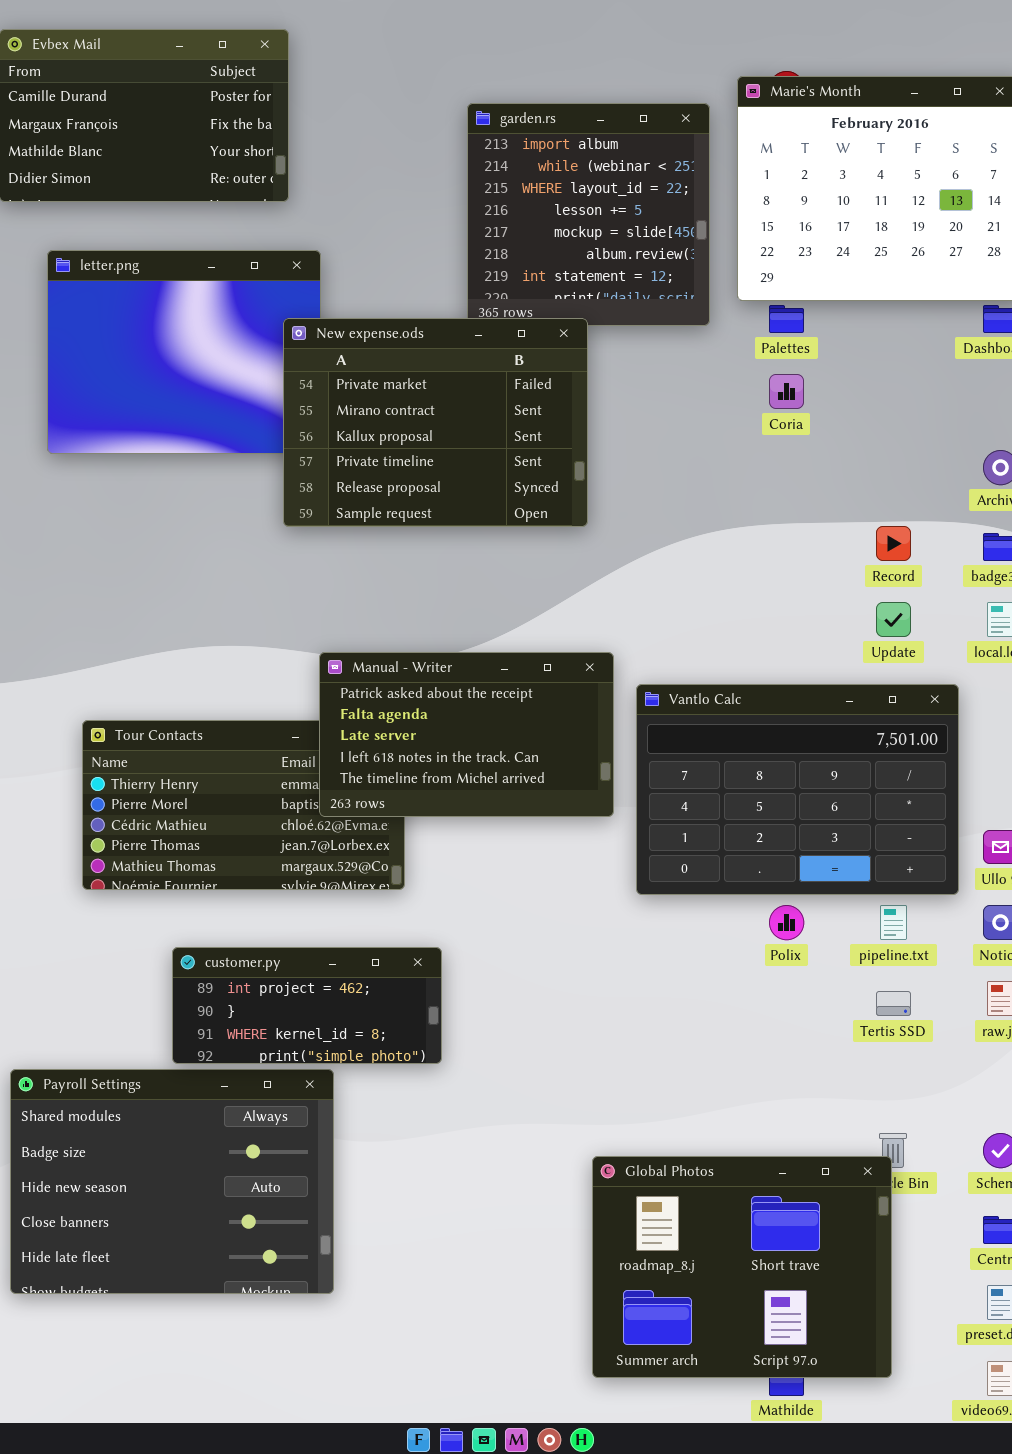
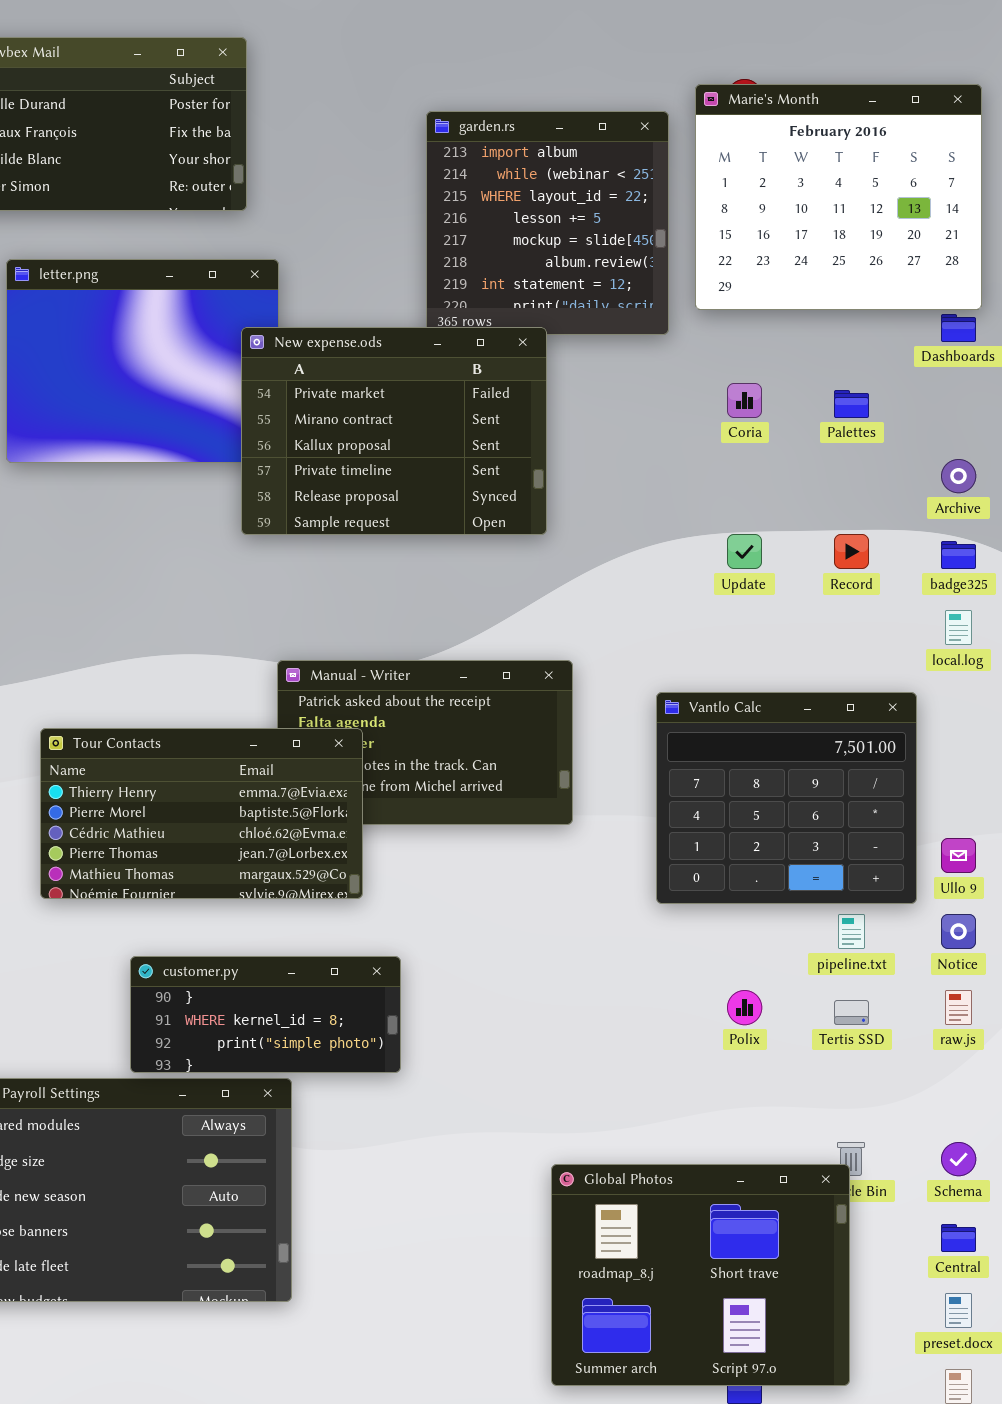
Palettes: [769,305,804,333] -> [834,390,869,418], moved
Update: [876,602,911,637] -> [727,534,762,569], moved
Vantlo Calc: [636,684,959,895] -> [656,692,917,904], resized
Tour Contacts: [82,720,405,890] -> [40,728,363,899], raised
Polix: [769,905,804,940] -> [727,990,762,1025], moved
customer.py: [172,947,442,1064] -> [130,956,401,1073], scrolled down 1 row

